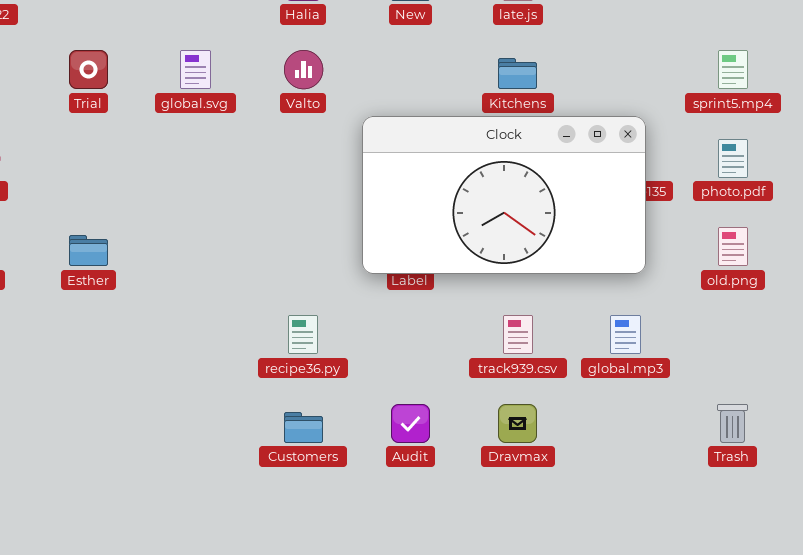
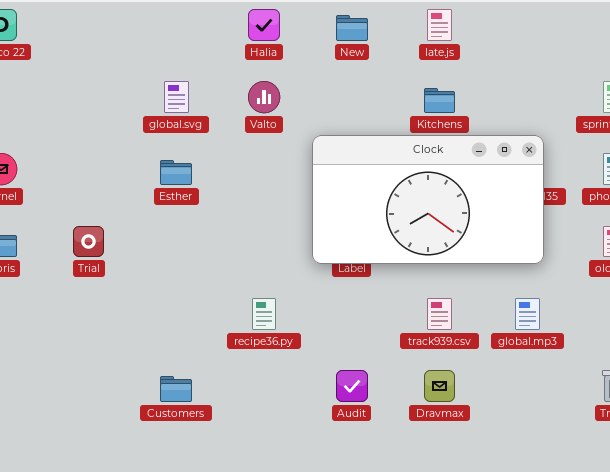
Trial: [69,50,108,89] -> [73,226,104,257], moved
Esther: [69,235,108,266] -> [160,160,192,185], moved
Customers: [284,412,323,443] -> [160,376,192,402], moved

